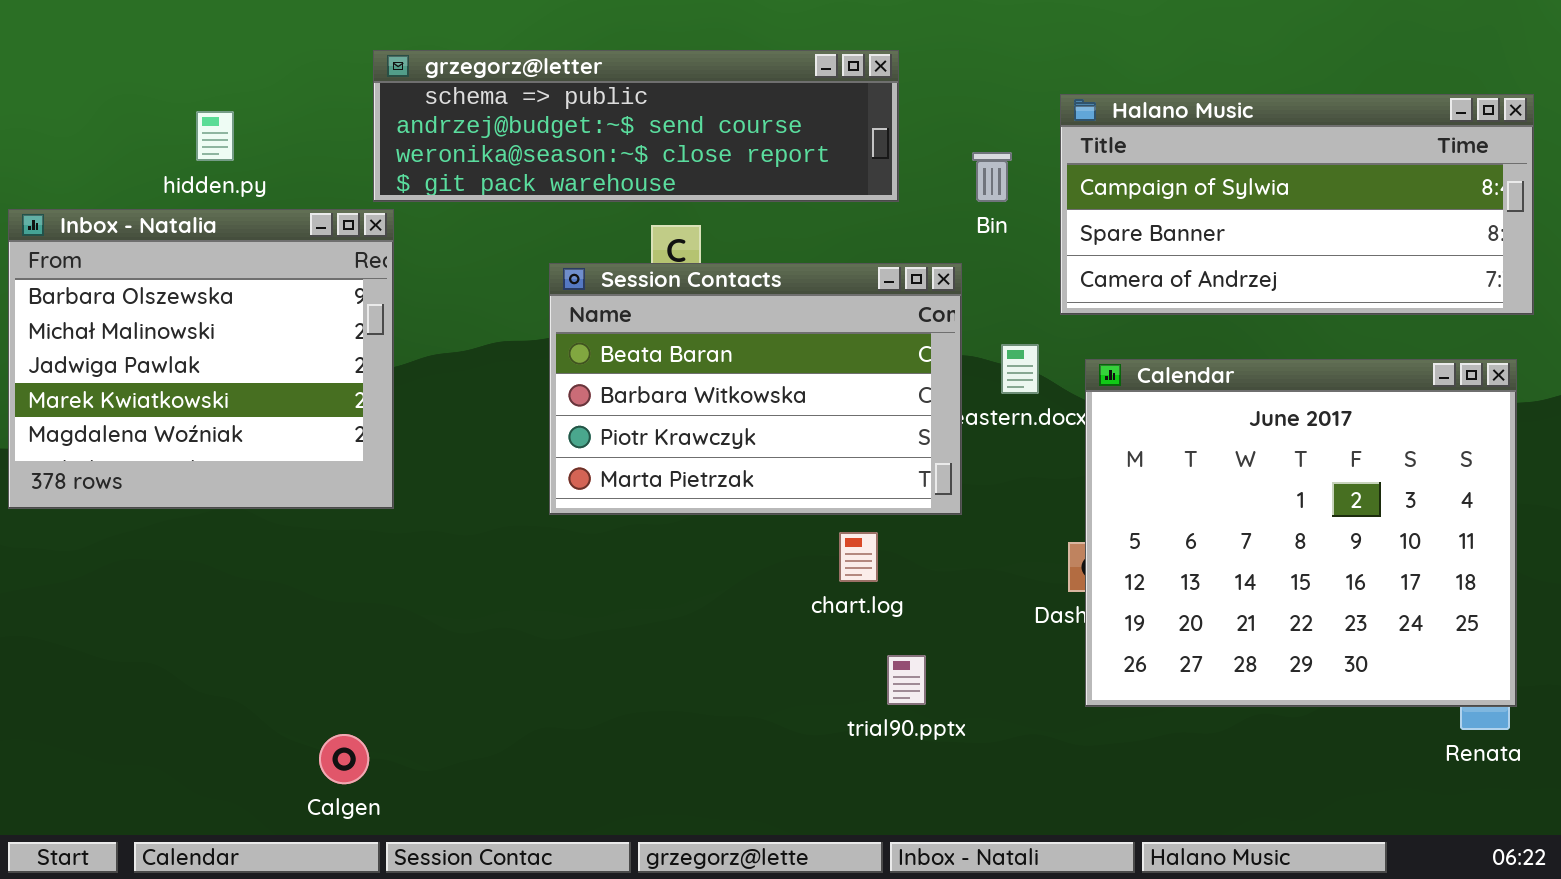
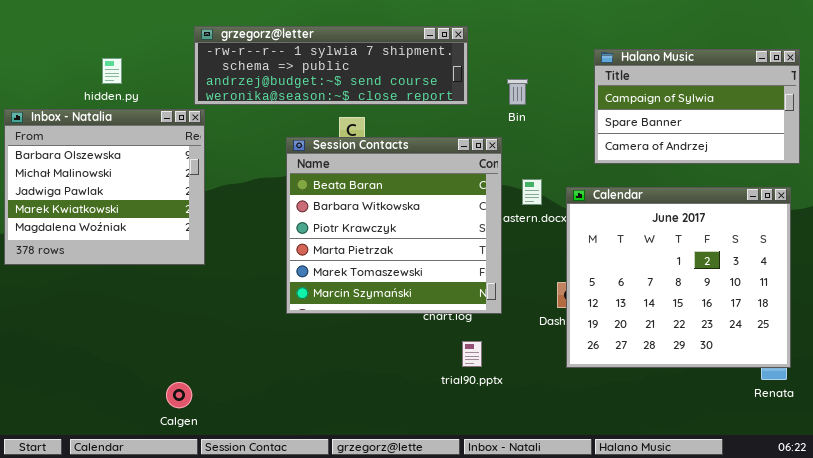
grzegorz@letter: [373,50,899,202] -> [194,26,468,105], scrolled up 1 row
Halano Music: [1060,94,1534,315] -> [594,49,800,164], resized
Session Contacts: [549,263,962,515] -> [286,137,502,314], resized

